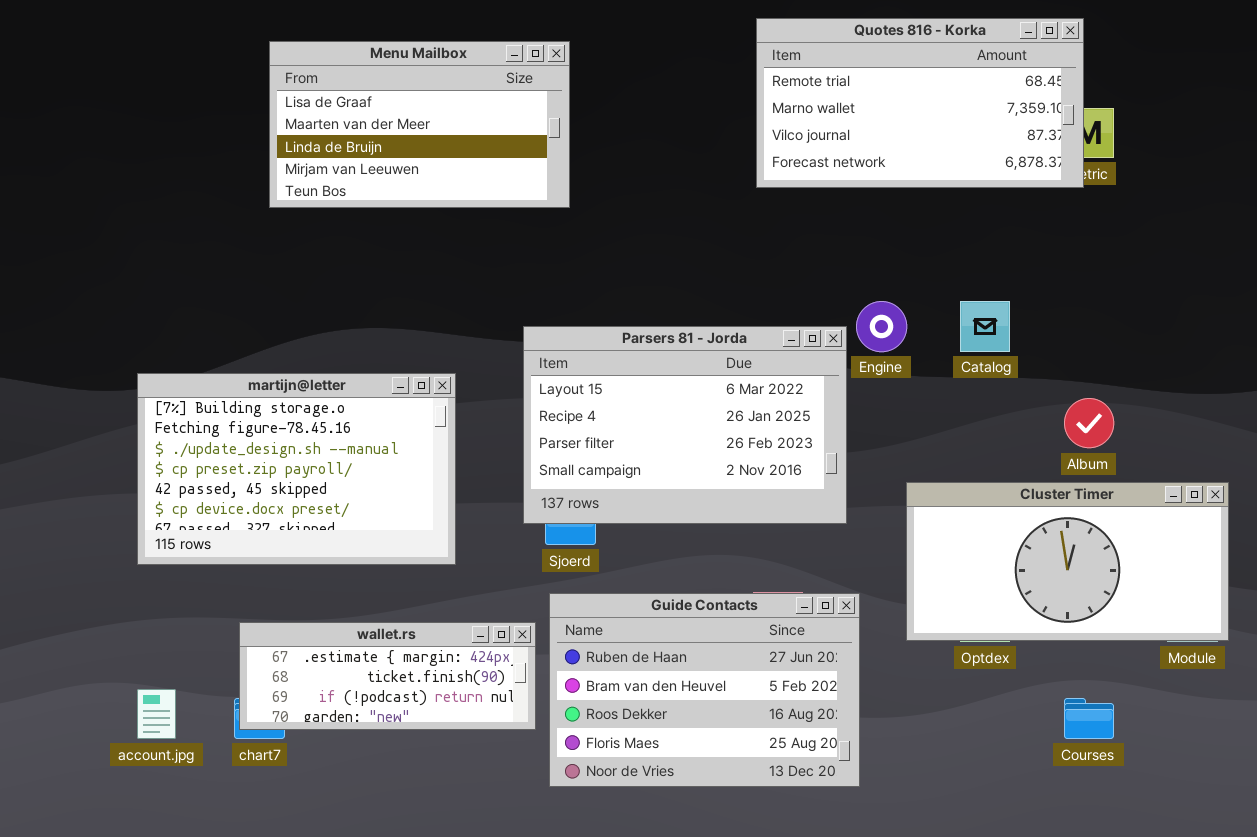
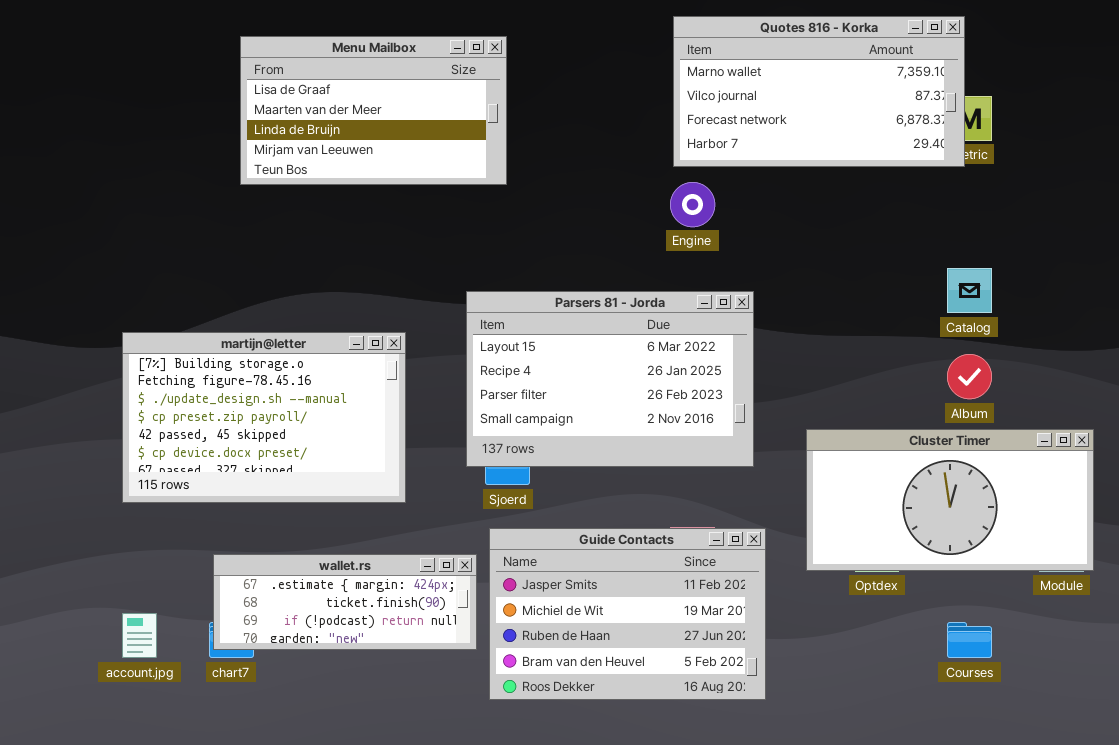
Quotes 816 - Korka: [756,18,1084,188] -> [673,16,965,167], scrolled down 1 row
Engine: [856,301,907,352] -> [670,182,715,227], moved
Catalog: [960,301,1010,352] -> [947,268,992,313], moved
Guide Contacts: [549,593,860,787] -> [489,528,766,700], scrolled up 2 rows

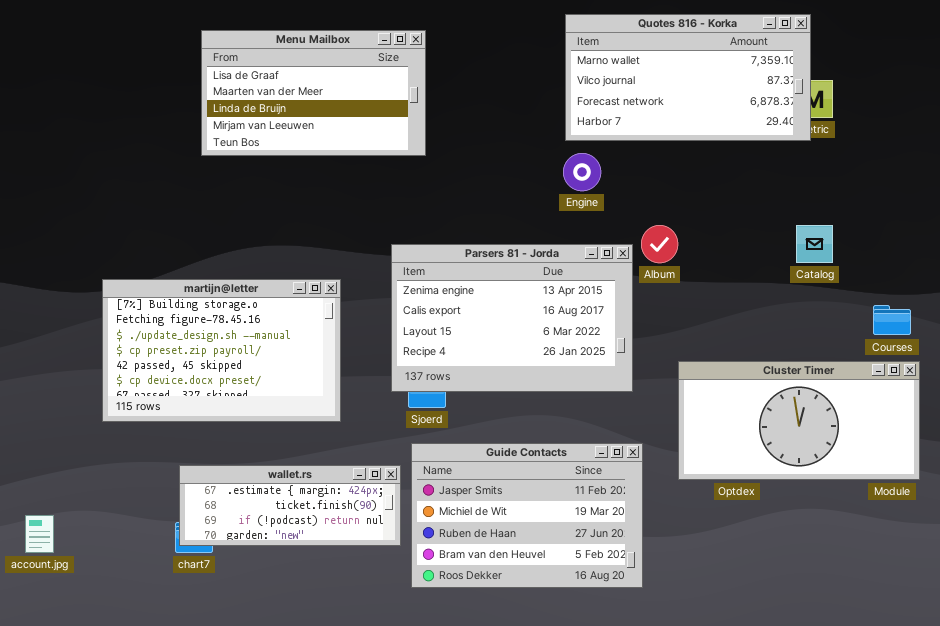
Parsers 81 - Jorda: [466,291,754,467] -> [391,244,633,392], scrolled up 2 rows
Album: [947,354,992,399] -> [641,225,678,263], moved
account.jpg: [122,613,157,658] -> [25,515,54,553], moved
Courses: [947,622,992,658] -> [873,305,911,335], moved

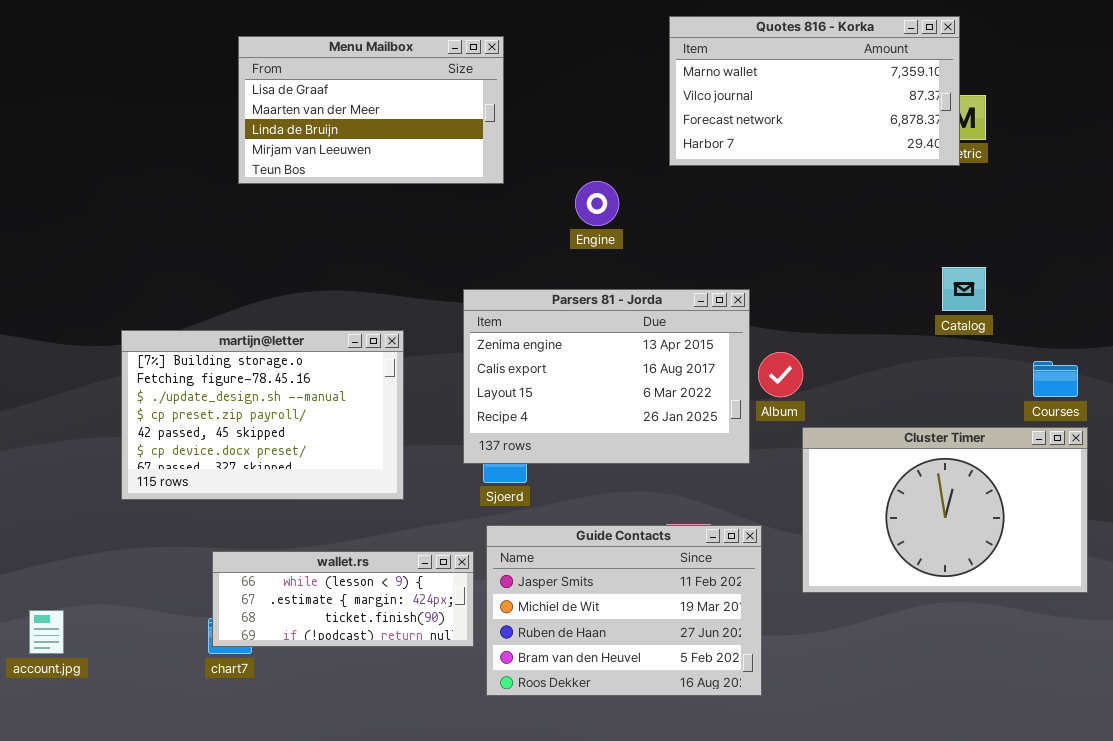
Engine: [563,153,601,191] -> [575,181,619,226], moved
Album: [641,225,678,263] -> [758,352,803,397], moved
Cluster Timer: [678,361,920,480] -> [802,427,1088,593], resized
wallet.rs: [179,465,401,546] -> [212,551,474,647], scrolled up 1 row

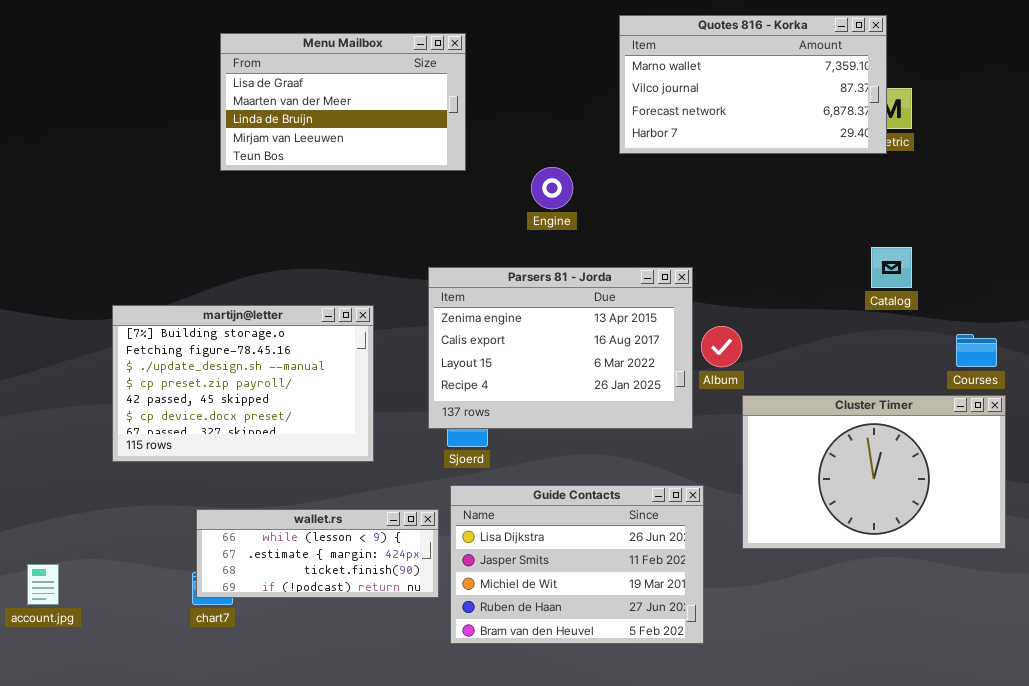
Guide Contacts: [486,525,762,696] -> [450,485,704,644], scrolled up 1 row

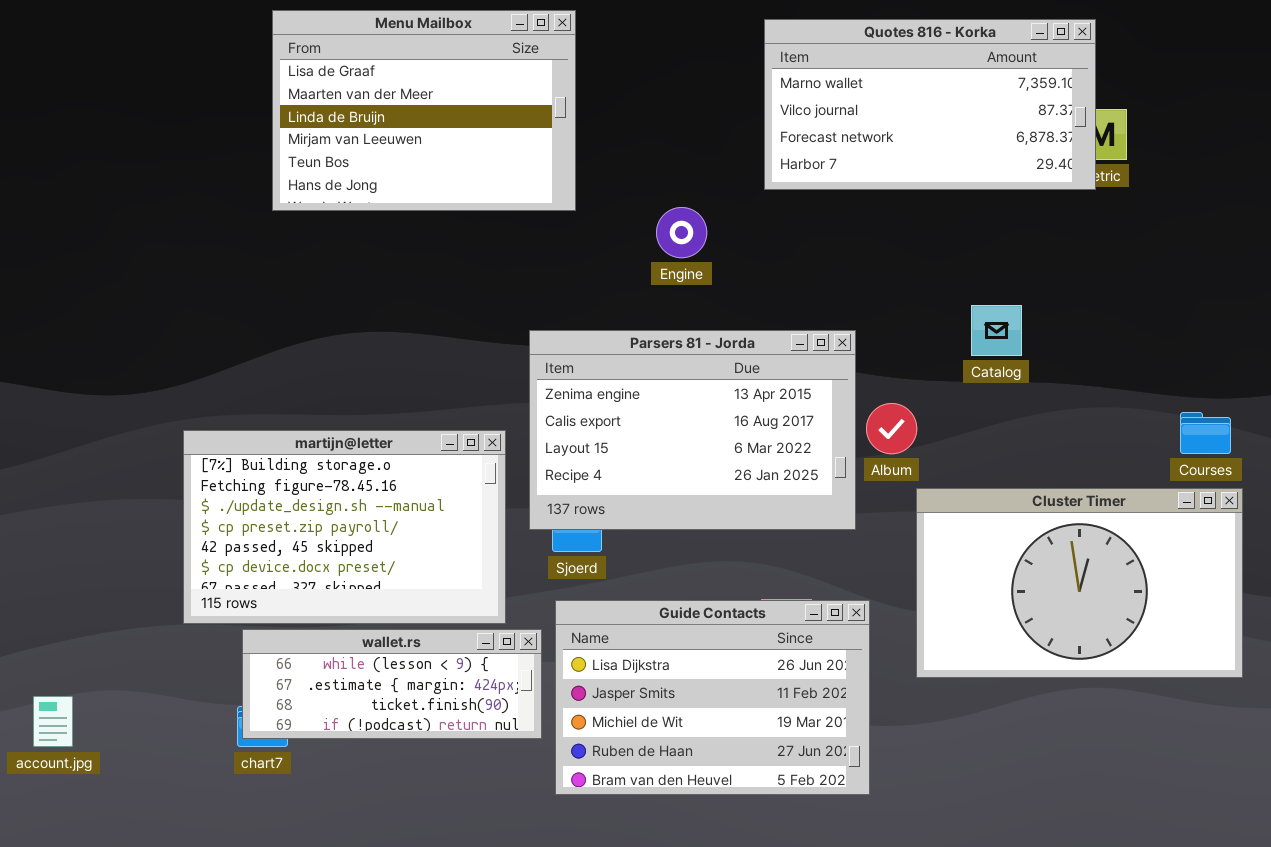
Menu Mailbox: [220,33,466,171] -> [272,10,576,211], resized
Catalog: [871,247,912,288] -> [971,305,1022,356], moved
martijn@letter: [112,305,374,462] -> [183,430,506,624], moved

